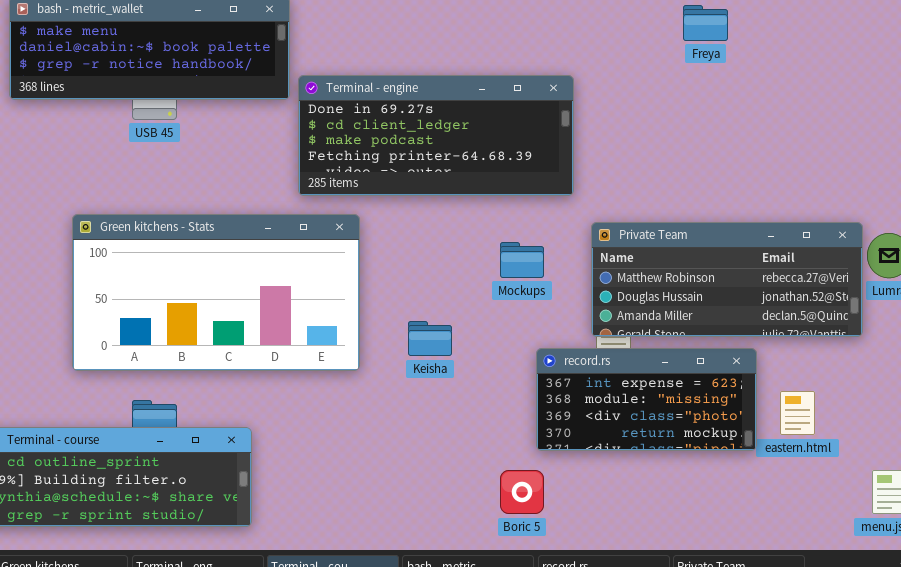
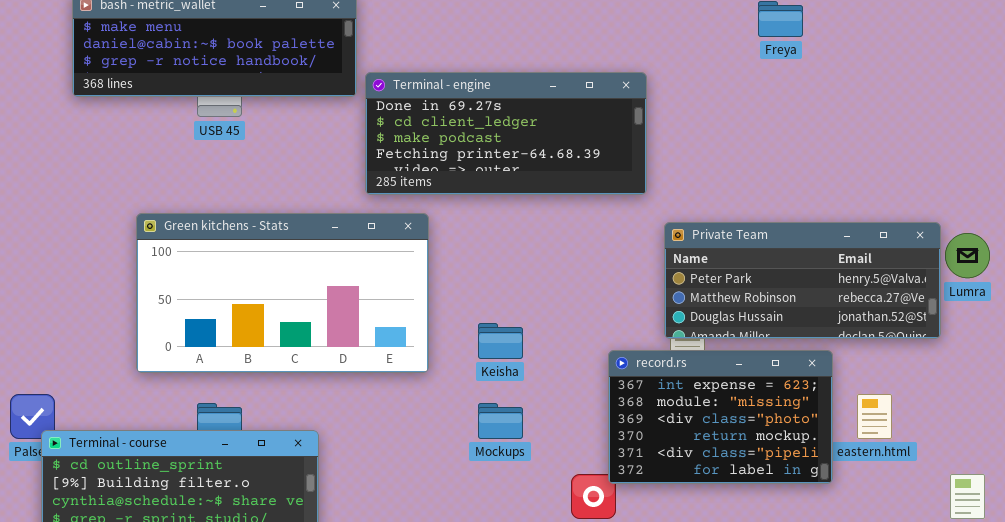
Private Team: [591,222,863,337] -> [664,222,941,339], scrolled up 1 row
Mockups: [500,242,544,278] -> [478,403,523,439], moved
record.rs: [536,348,757,451] -> [608,350,833,484], resized

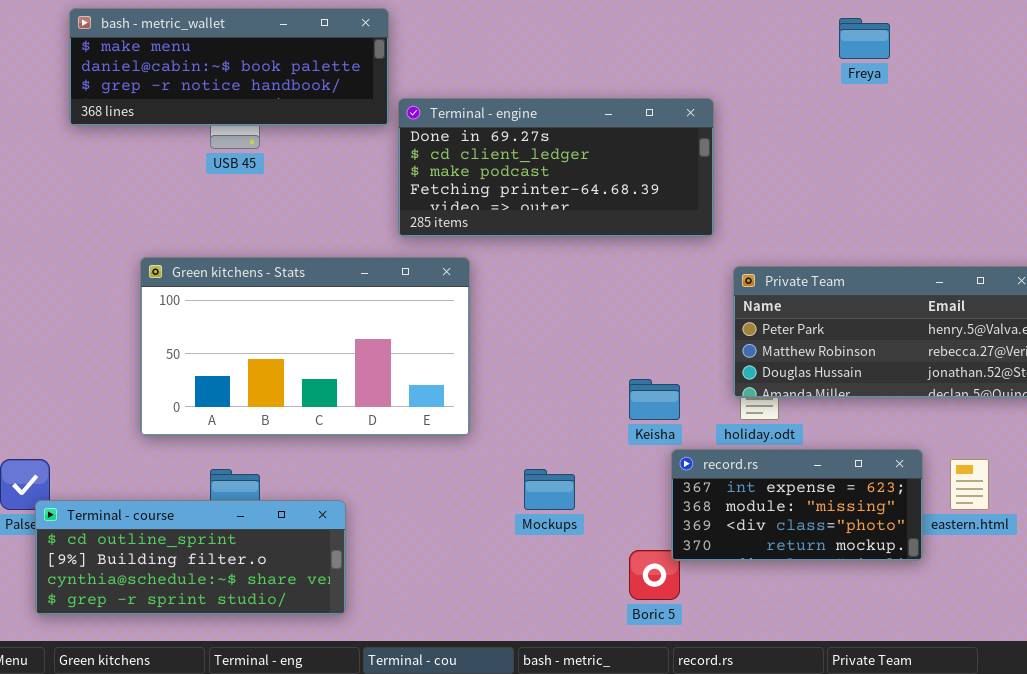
Keisha: [478,323,523,359] -> [629,379,680,420], moved
record.rs: [608,350,833,484] -> [671,449,923,561], resized

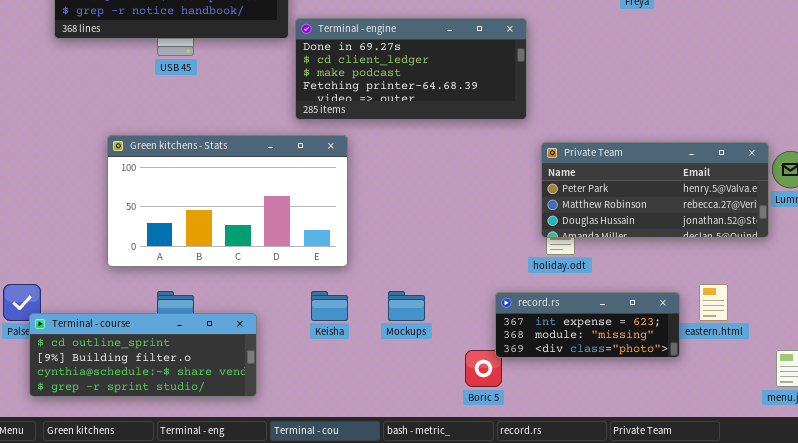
Keisha: [629,379,680,420] -> [311,291,348,321], moved
record.rs: [671,449,923,561] -> [495,292,680,358], resized

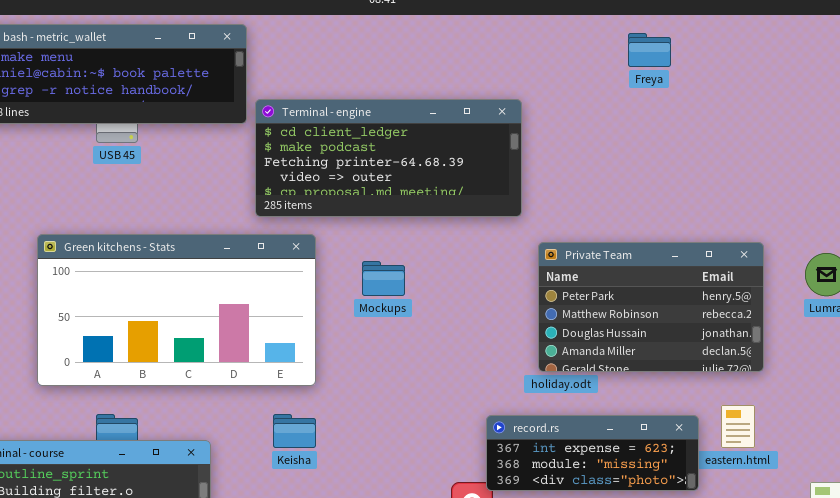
Terminal - engine: [295,18,527,120] -> [255,99,522,217], scrolled down 1 row
Private Team: [541,142,769,238] -> [538,242,764,372], resized
Mockups: [388,291,425,321] -> [362,261,405,296], moved

